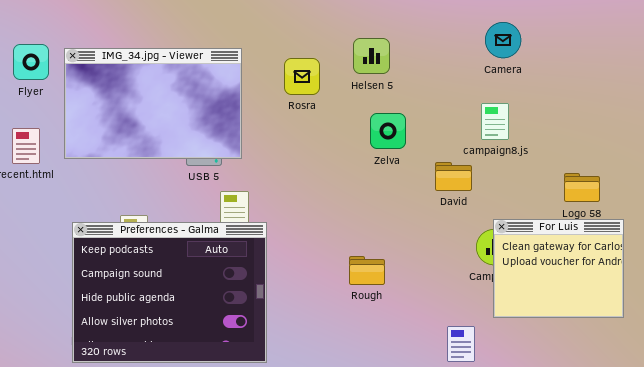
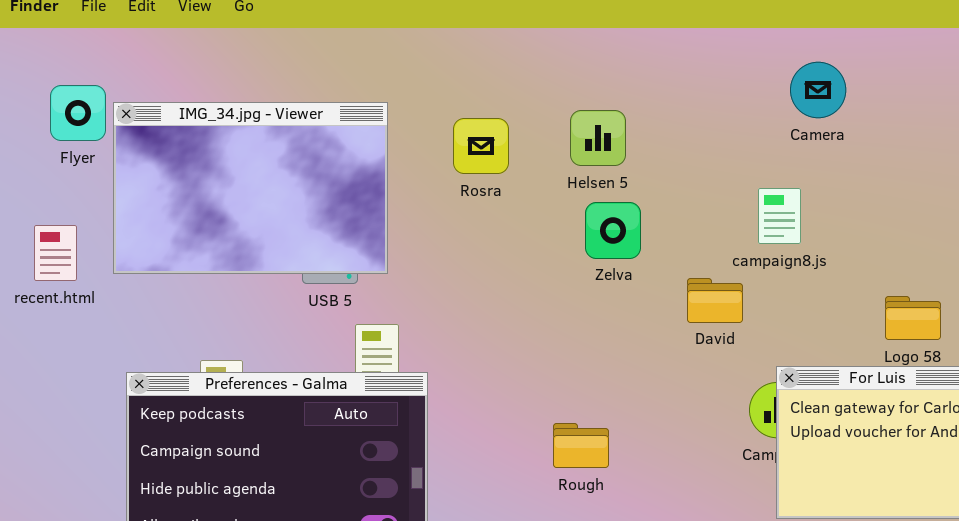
Camera: [485,22,521,58] -> [790,62,846,118], moved
Helsen 5: [353,38,390,74] -> [570,110,626,166], moved
Flyer: [13,44,49,80] -> [50,85,106,141], moved

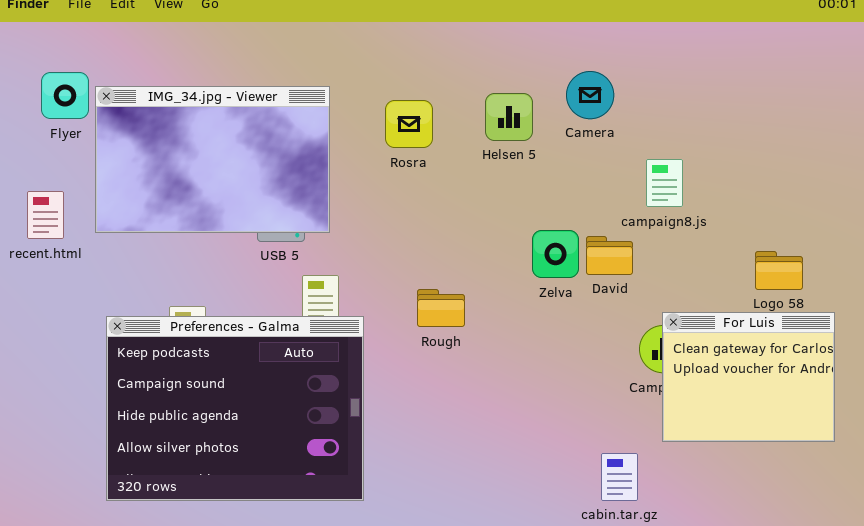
Camera: [790,62,846,118] -> [566,71,614,119], moved
Zelva: [585,202,641,259] -> [532,230,579,278], moved
Rough: [553,423,609,468] -> [417,289,465,327], moved

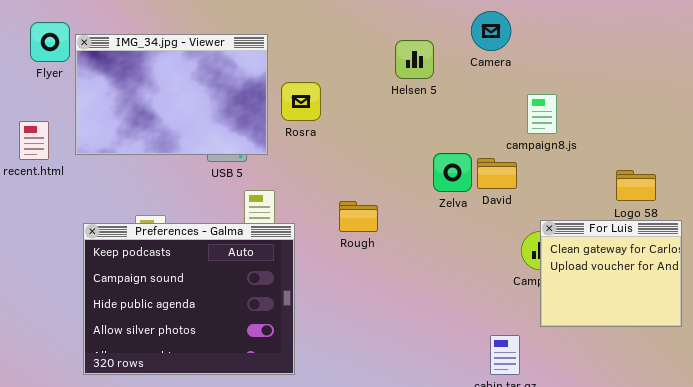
Camera: [566,71,614,119] -> [471,11,511,51], moved
Rosra: [385,100,433,148] -> [281,82,321,121], moved

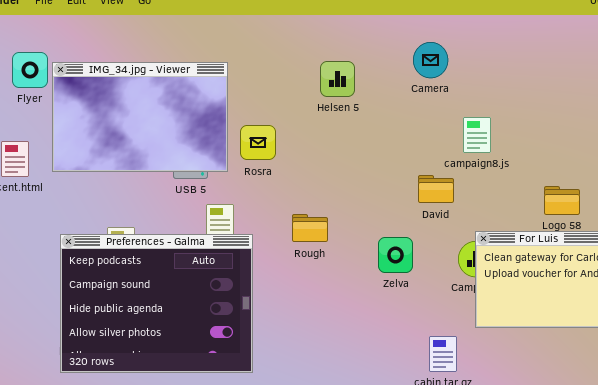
Helsen 5: [395,40,434,79] -> [320,61,355,97], moved
Rosra: [281,82,321,121] -> [240,125,276,160], moved
Zelva: [433,153,472,192] -> [378,237,413,273], moved

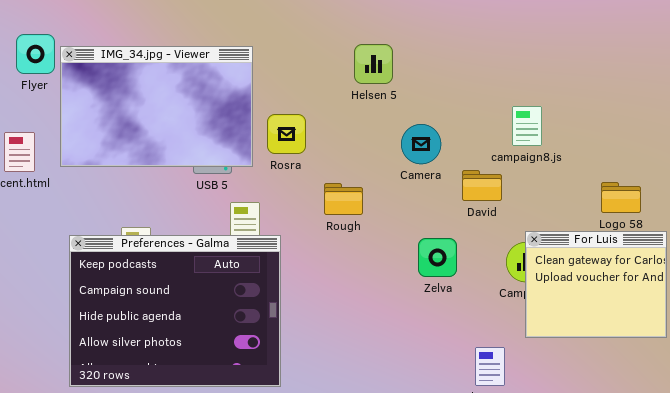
Camera: [413,42,448,78] -> [401,124,441,164], moved
Rough: [292,214,328,242] -> [324,183,363,215], moved

